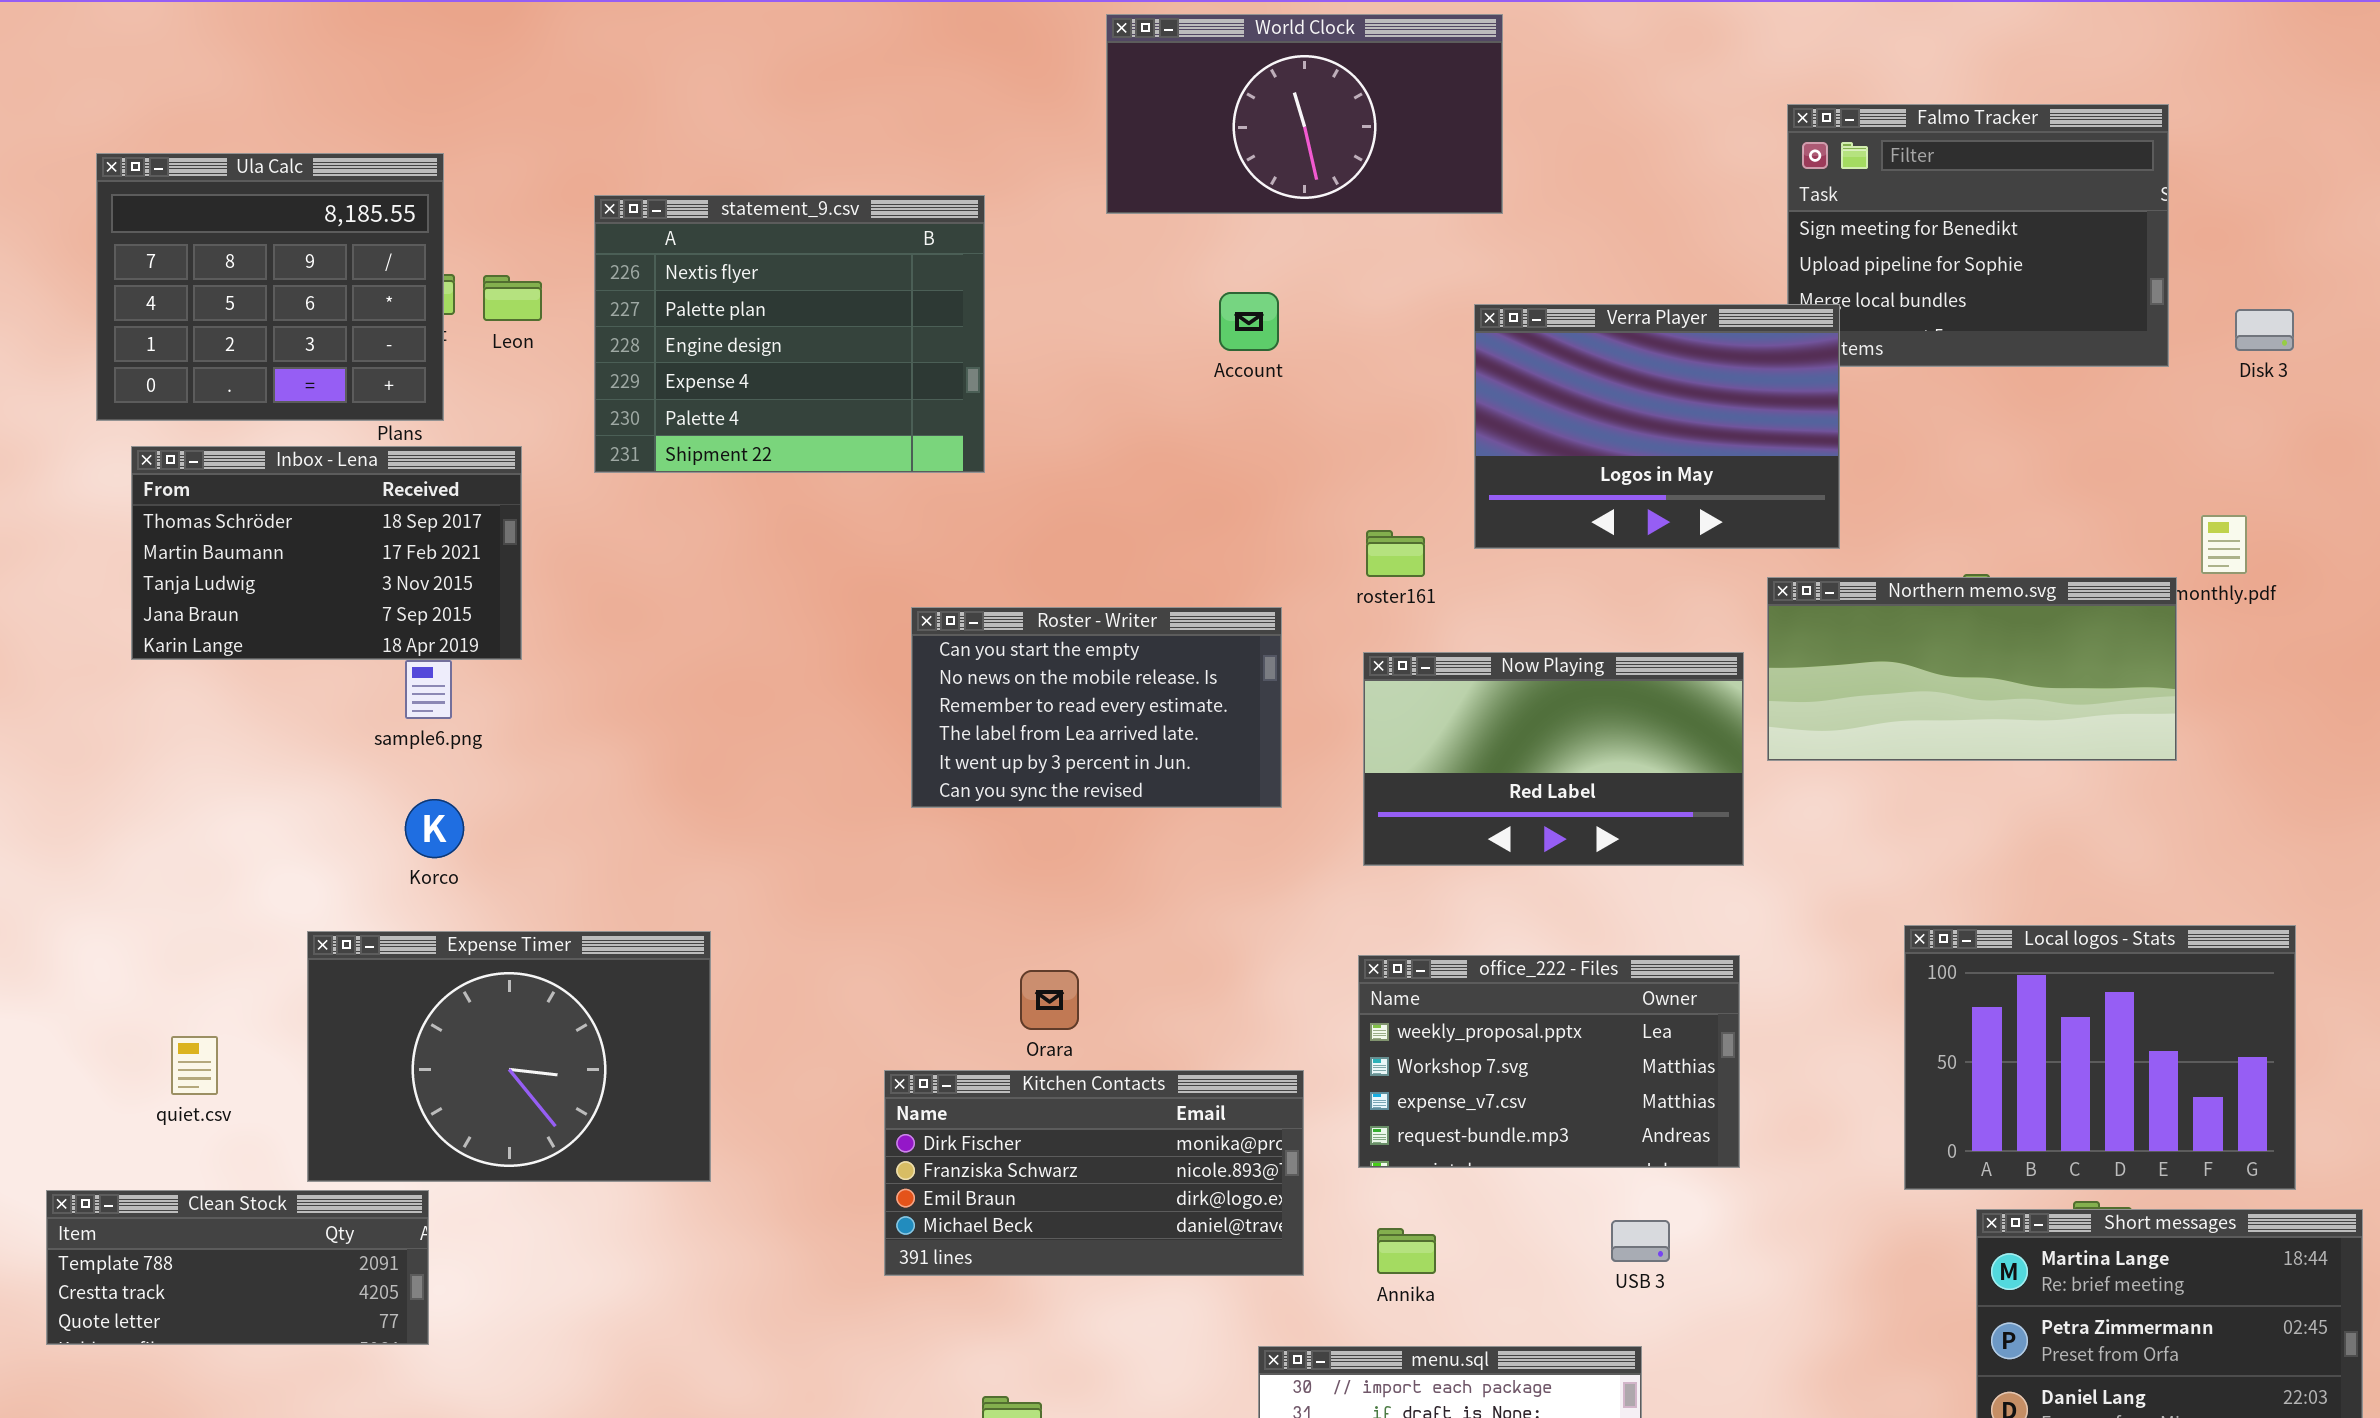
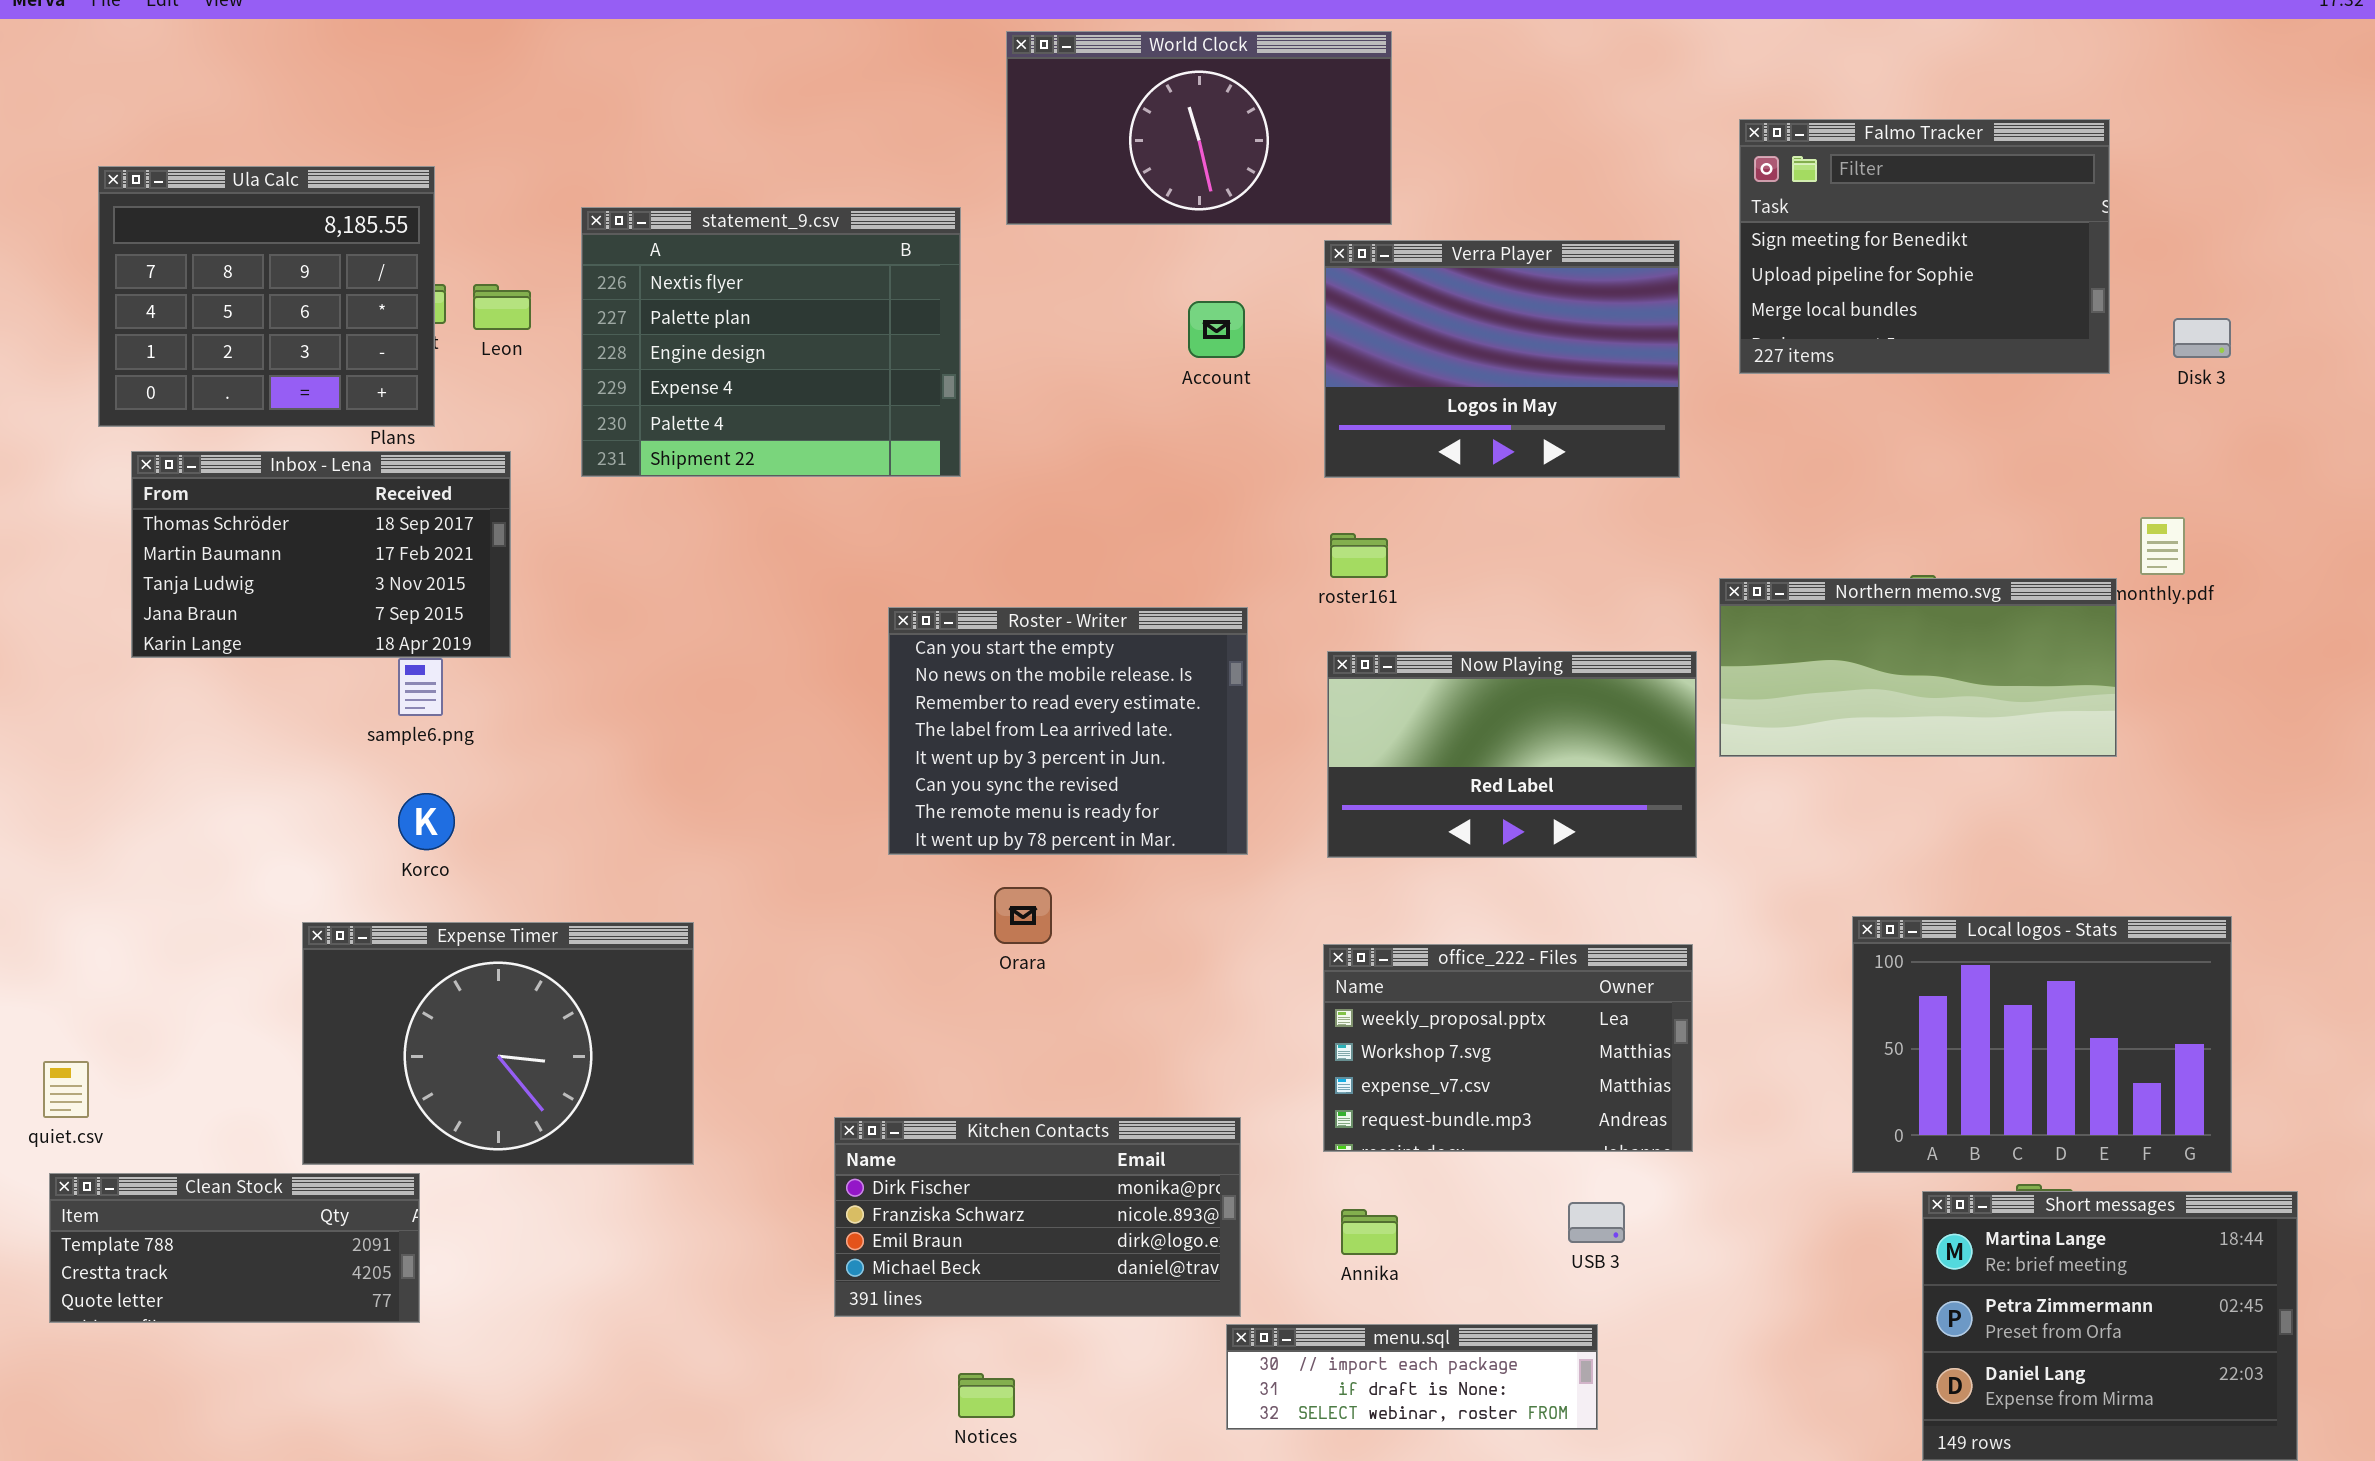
World Clock: [1106,14,1503,214] -> [1006,31,1392,225], moved
Verra Player: [1474,304,1840,549] -> [1324,240,1680,478], moved
Roster - Writer: [911,607,1282,808] -> [888,607,1248,855], resized
Orara: [1020,970,1079,1030] -> [994,887,1052,944], moved
quiet.csv: [171,1036,218,1095] -> [43,1061,89,1118], moved
Kitchen Contacts: [884,1070,1304,1276] -> [834,1117,1241,1317], moved

